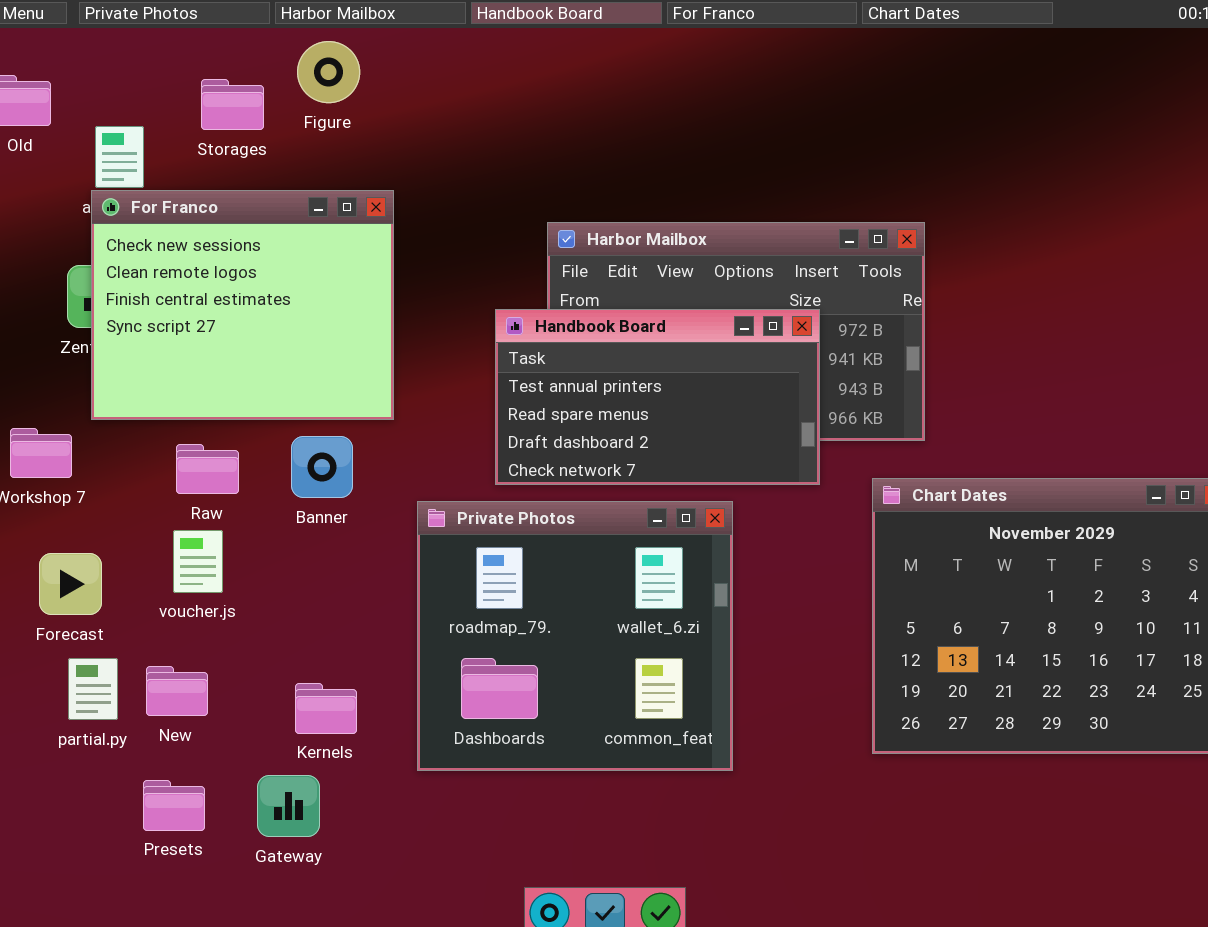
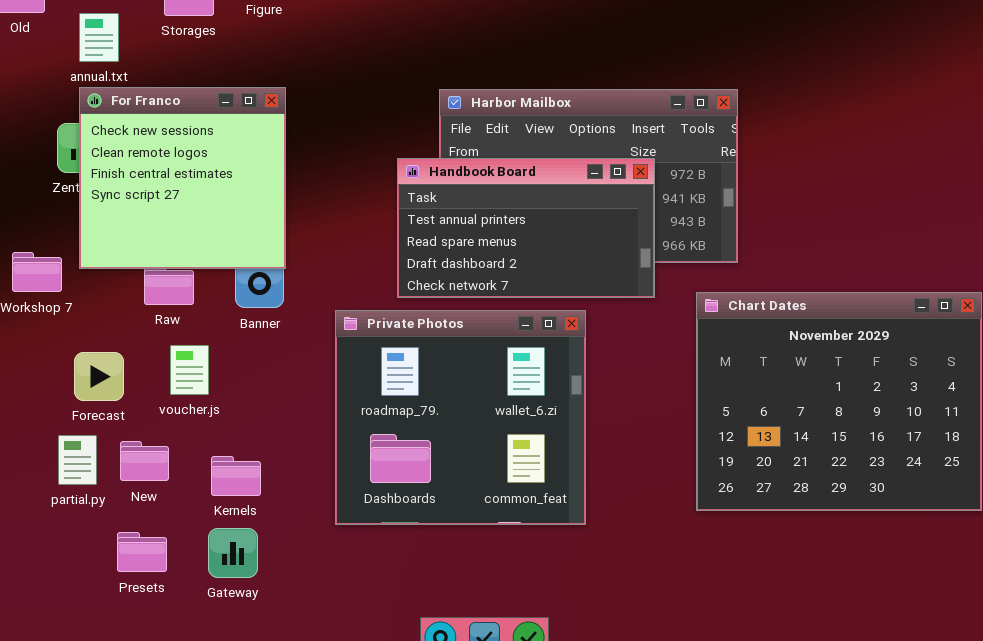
For Franco: [91,190,394,420] -> [79,87,286,269], moved, resized
voucher.js: [173,530,223,593] -> [170,345,209,395], moved
Forecast: [39,553,102,615] -> [74,352,124,401], moved
Kernels: [295,683,357,734] -> [211,456,261,496], moved

